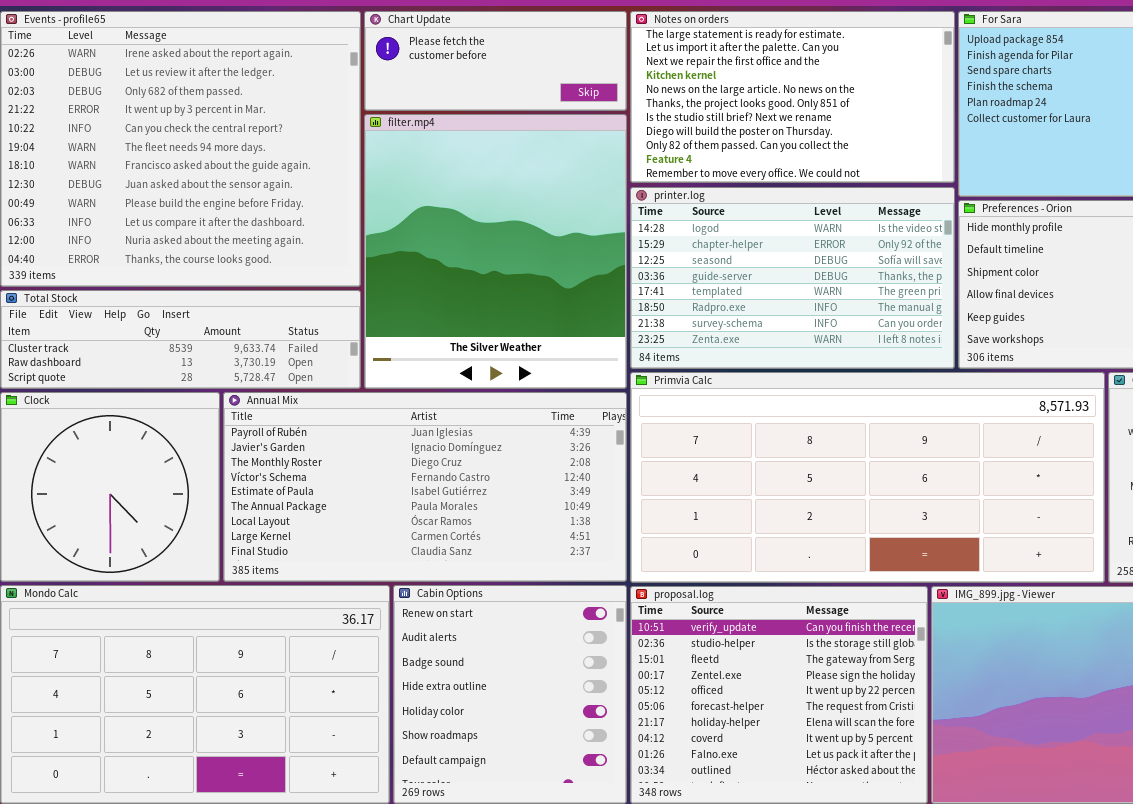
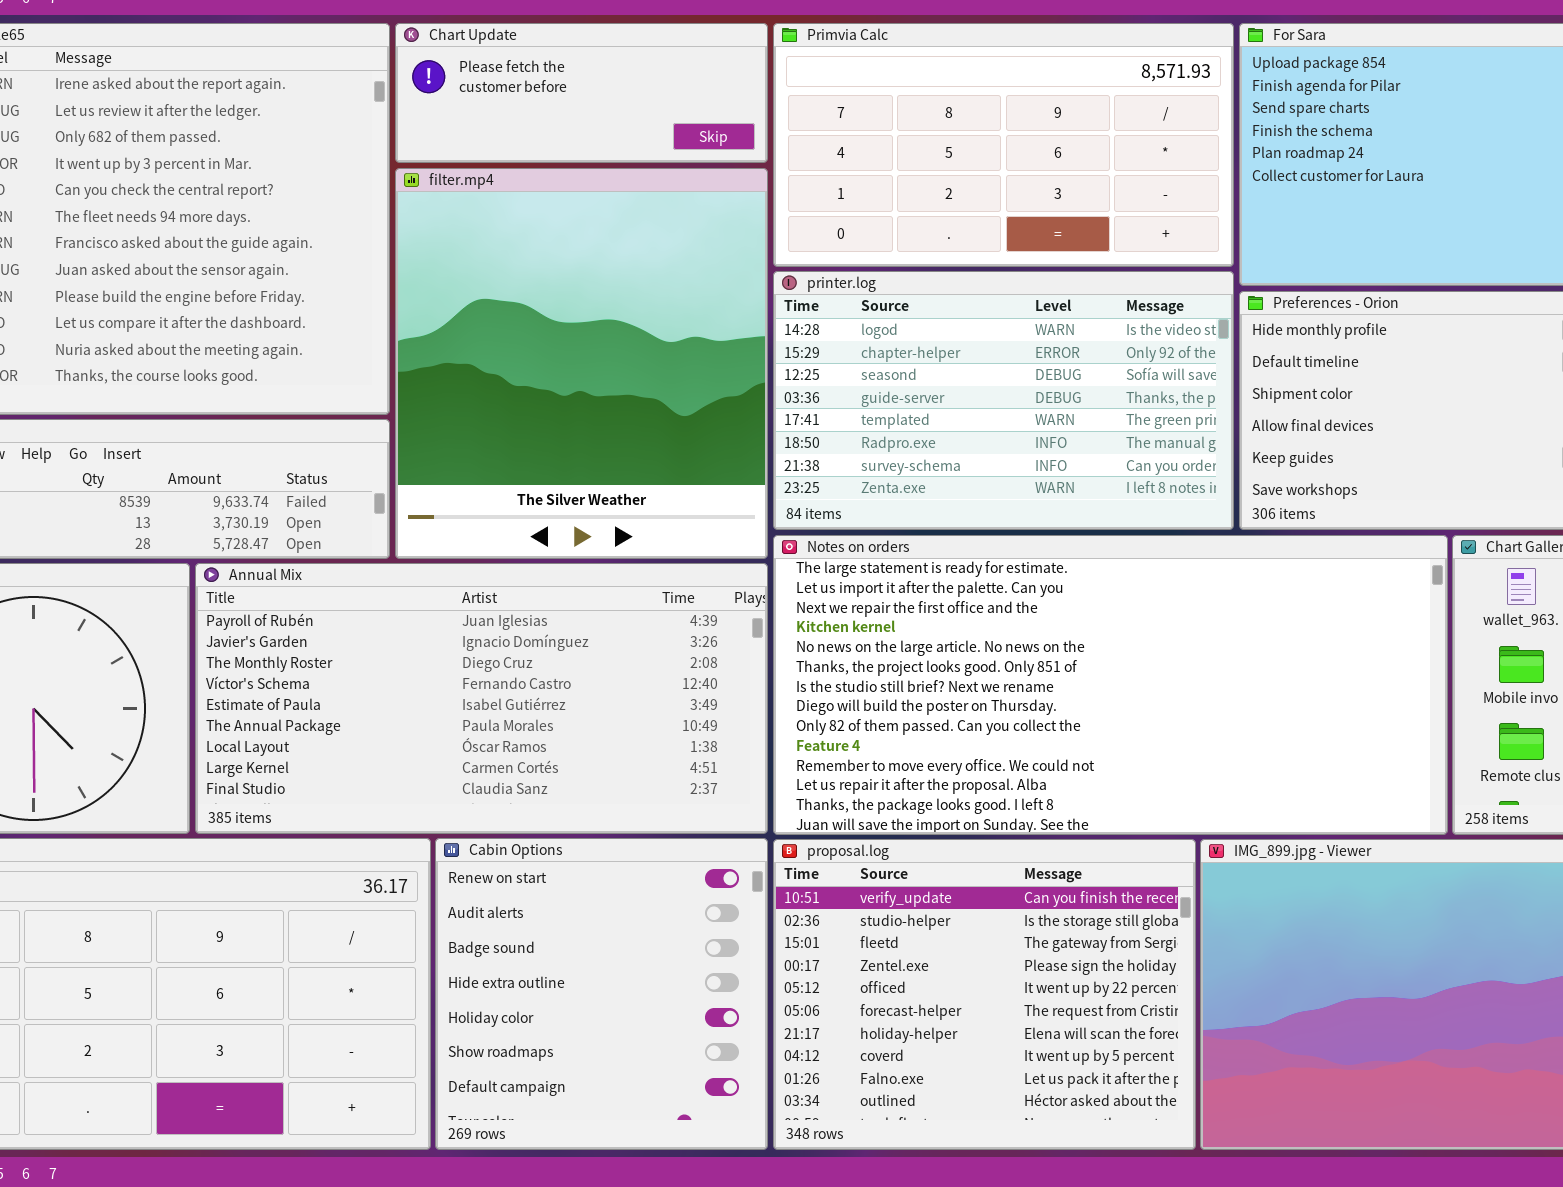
Notes on orders: [630,11,955,183] -> [773,535,1448,835], moved, resized
Primvia Calc: [630,372,1105,583] -> [773,23,1234,267], moved, resized

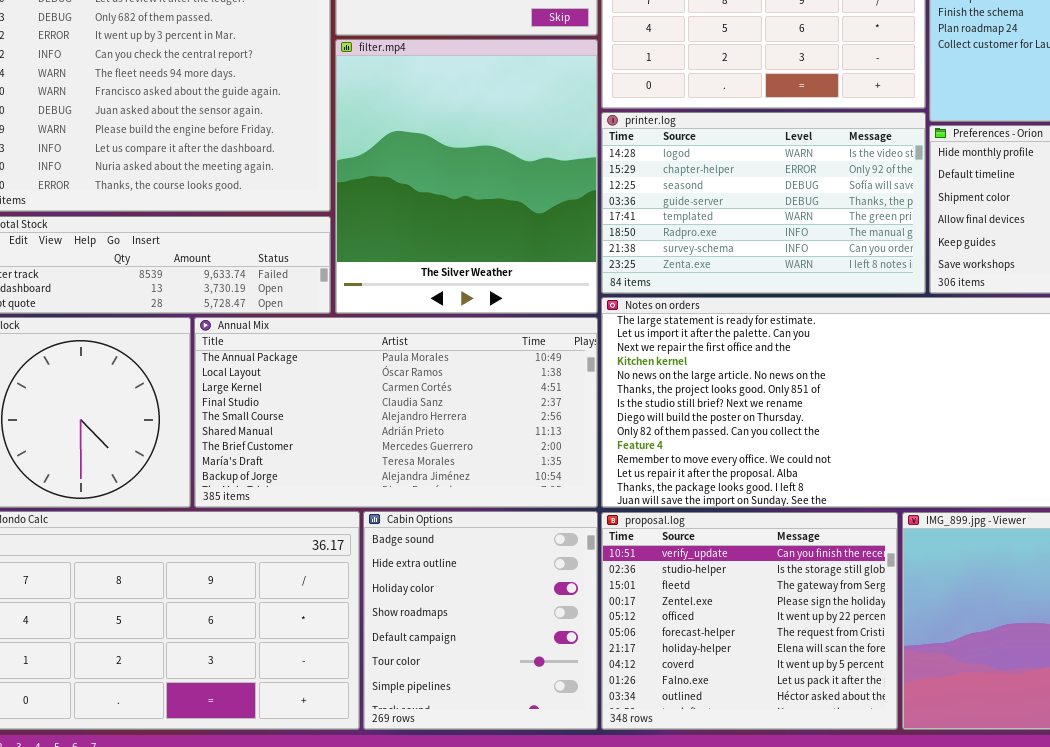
Annual Mix: [195,563,768,834] -> [194,317,598,508], scrolled down 5 rows
Cabin Options: [435,838,768,1150] -> [363,511,598,730], scrolled down 2 rows

